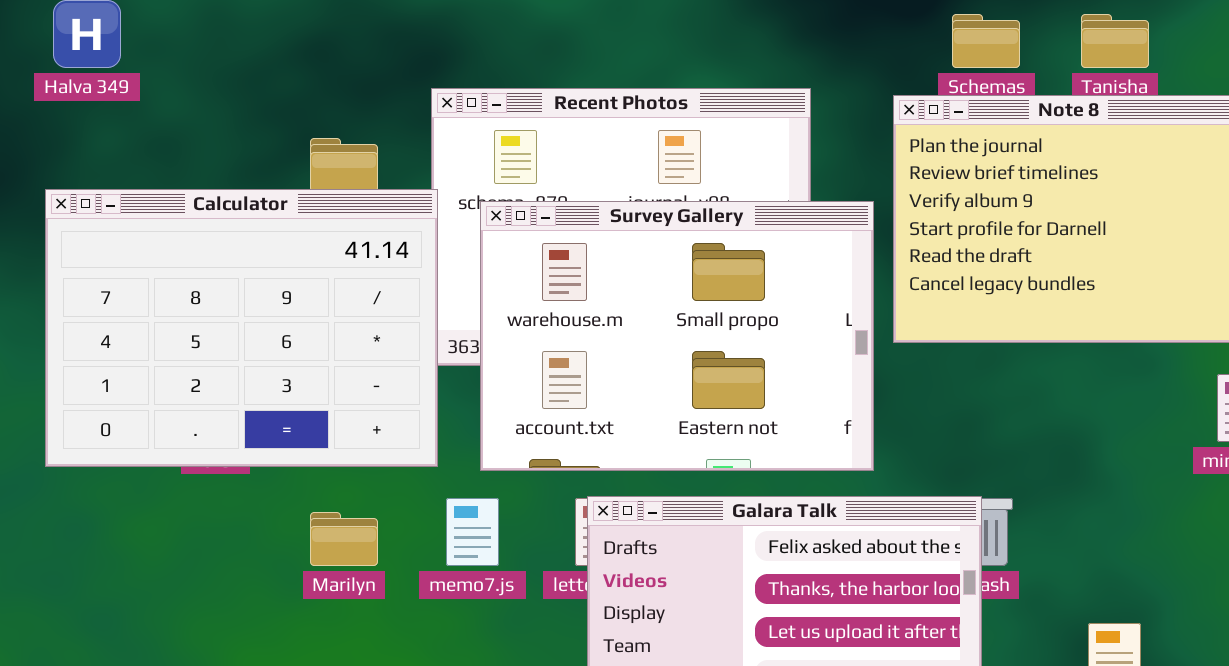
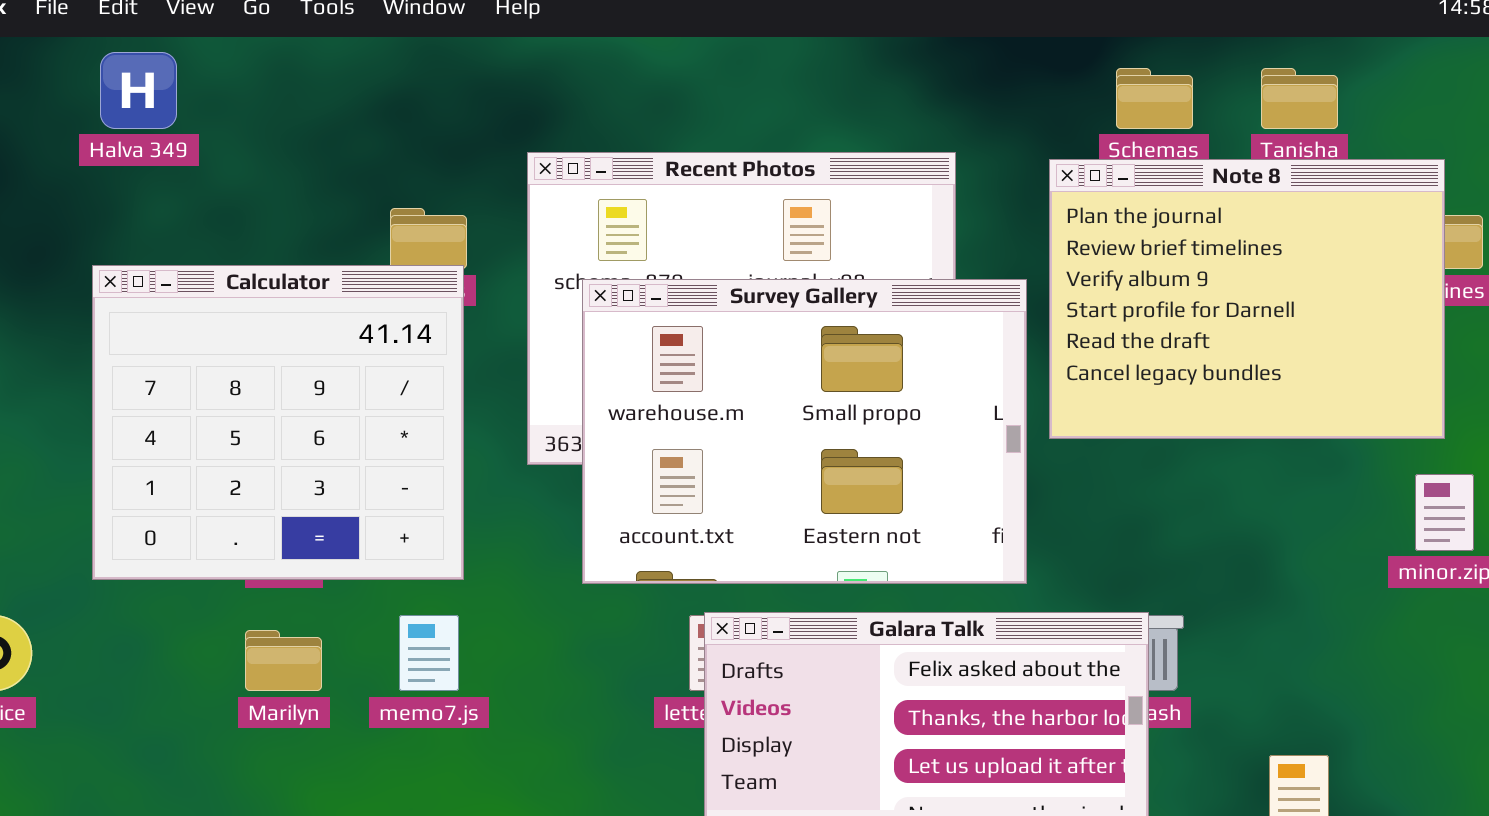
Calculator: [45,189,438,467] -> [92,265,464,580], resized
memo7.js: [446,498,499,566] -> [399,615,459,691], moved
Marilyn: [310,512,378,566] -> [245,630,322,691], moved

